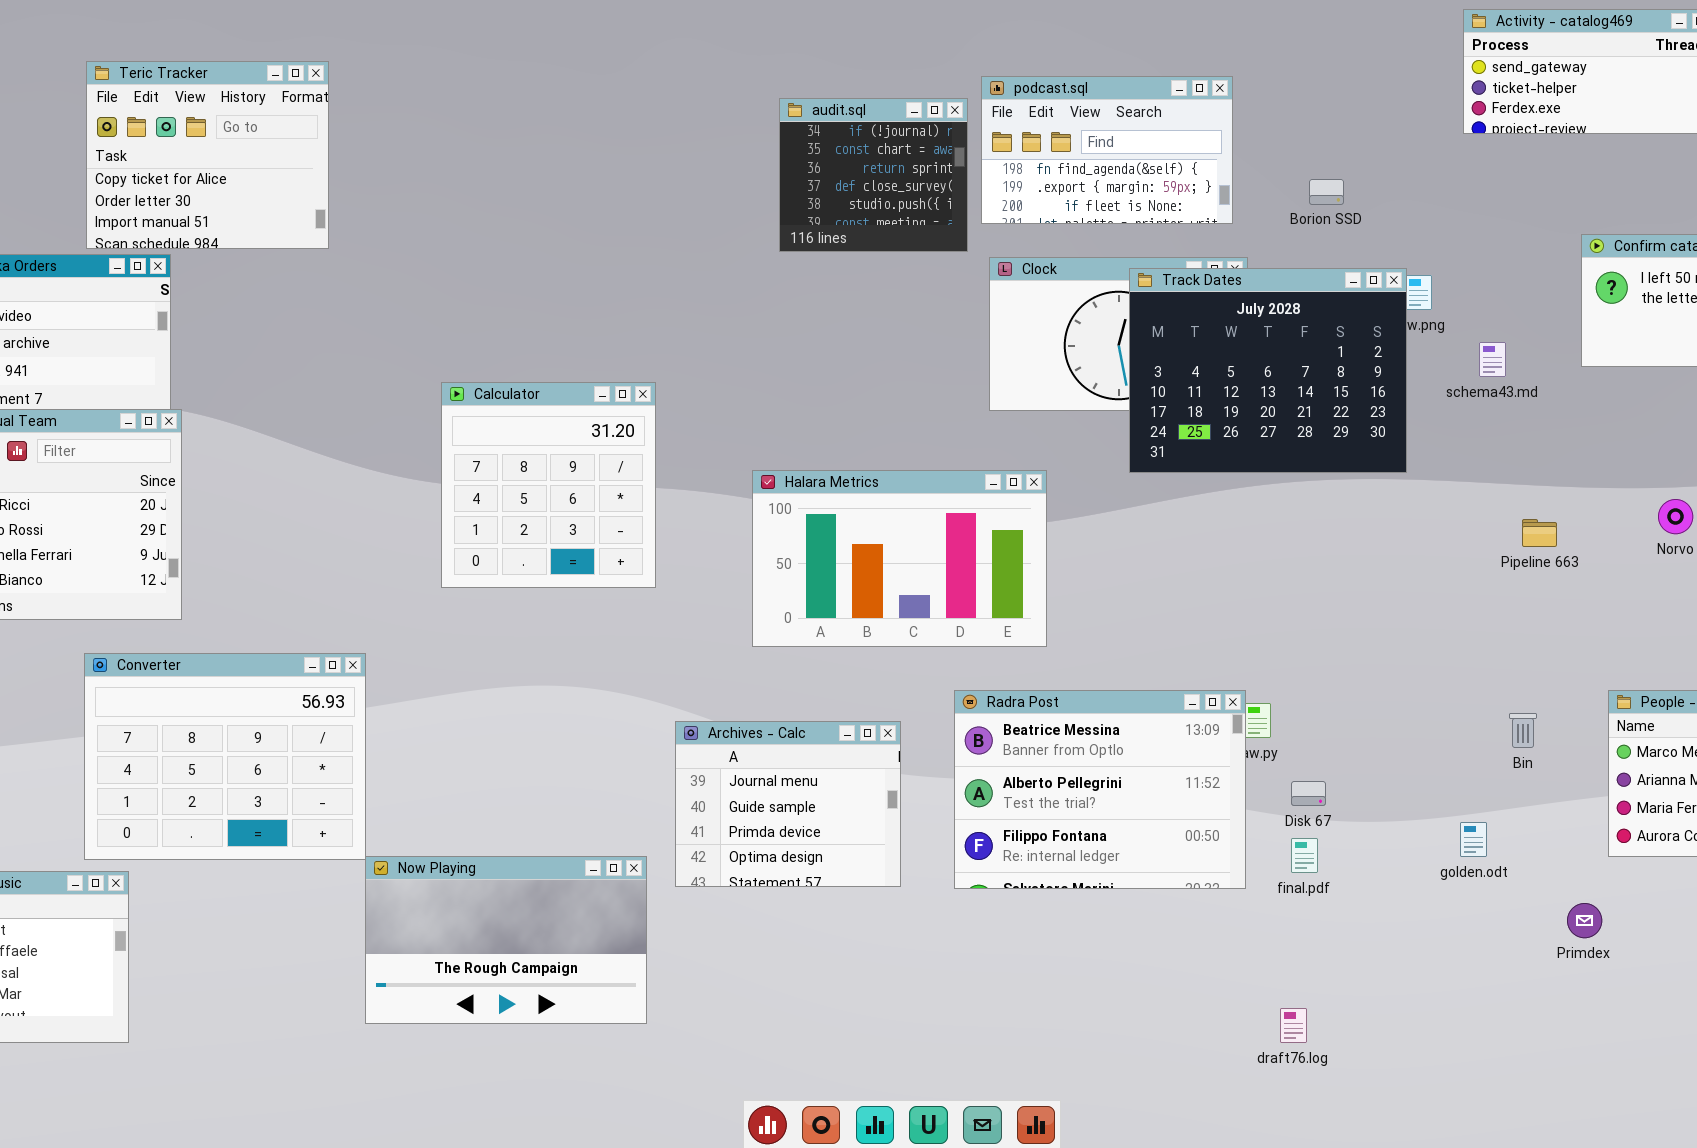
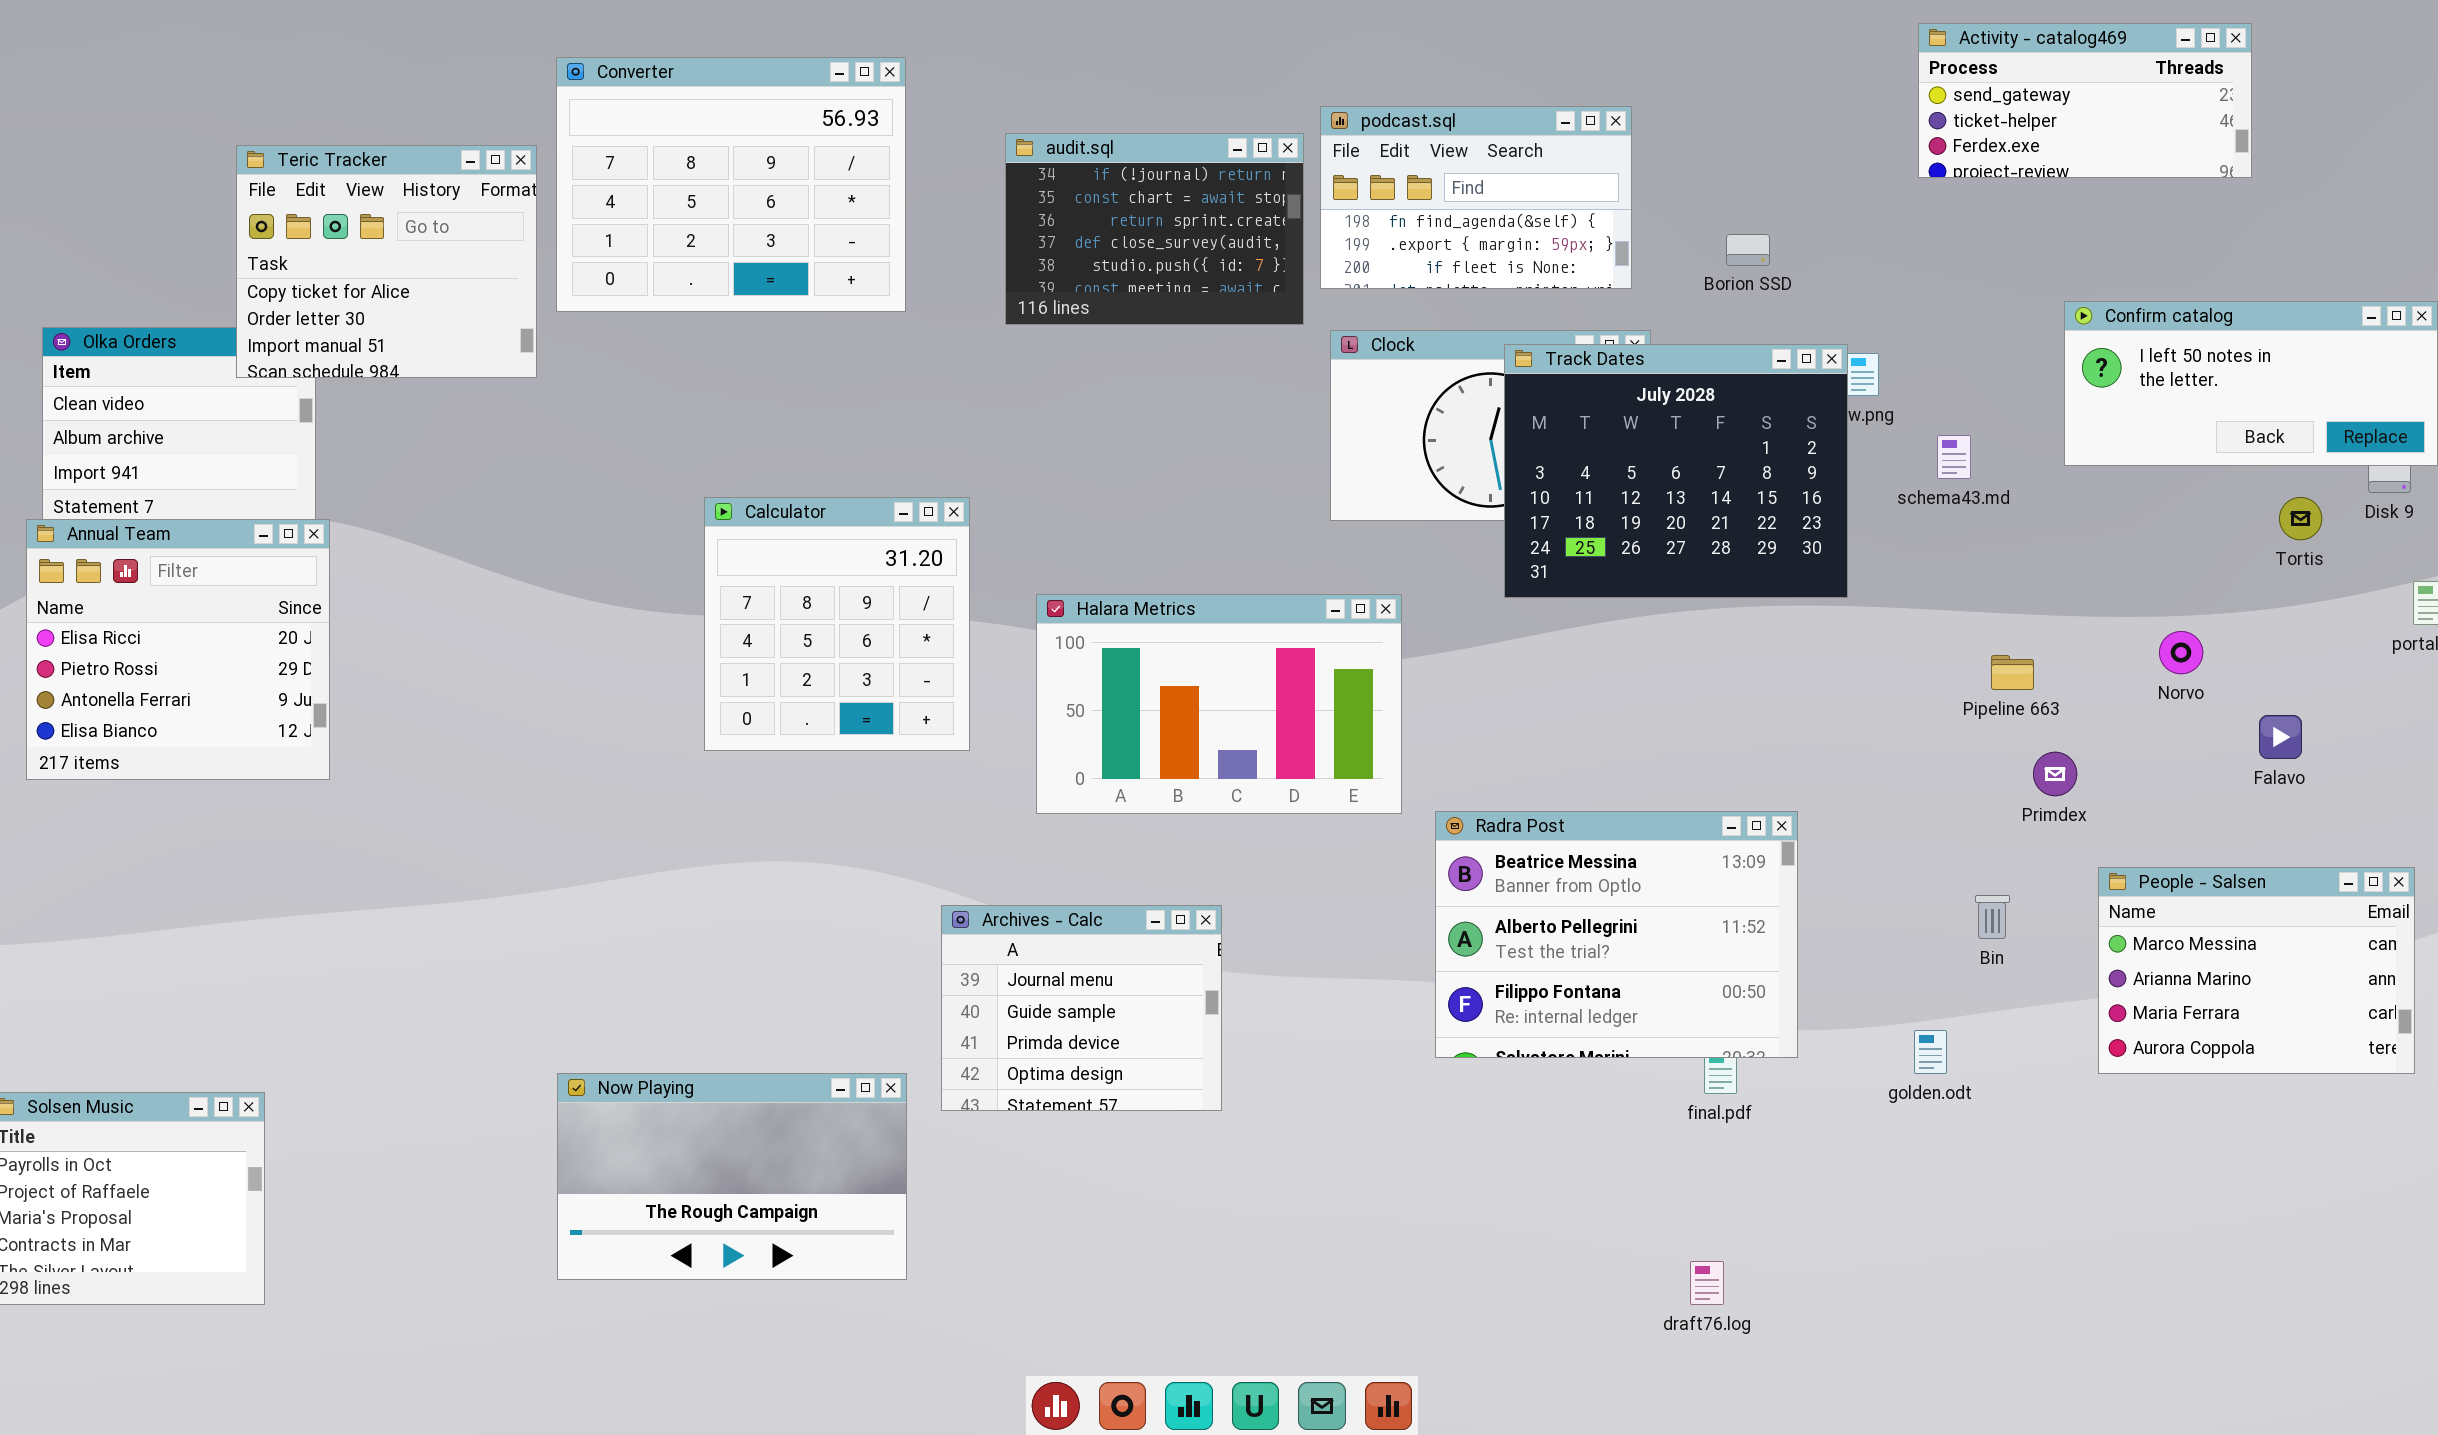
Teric Tracker: [86,61,329,249] -> [236,145,537,378], moved
audit.sql: [779,98,968,252] -> [1005,133,1304,325], resized
Calculator: [441,382,656,588] -> [704,497,970,751], moved
Converter: [84,653,366,860] -> [556,57,906,312], moved
Radra Post: [954,690,1246,889] -> [1435,811,1798,1058], moved
Primdex: [1567,903,1602,938] -> [2033,752,2077,796], moved

